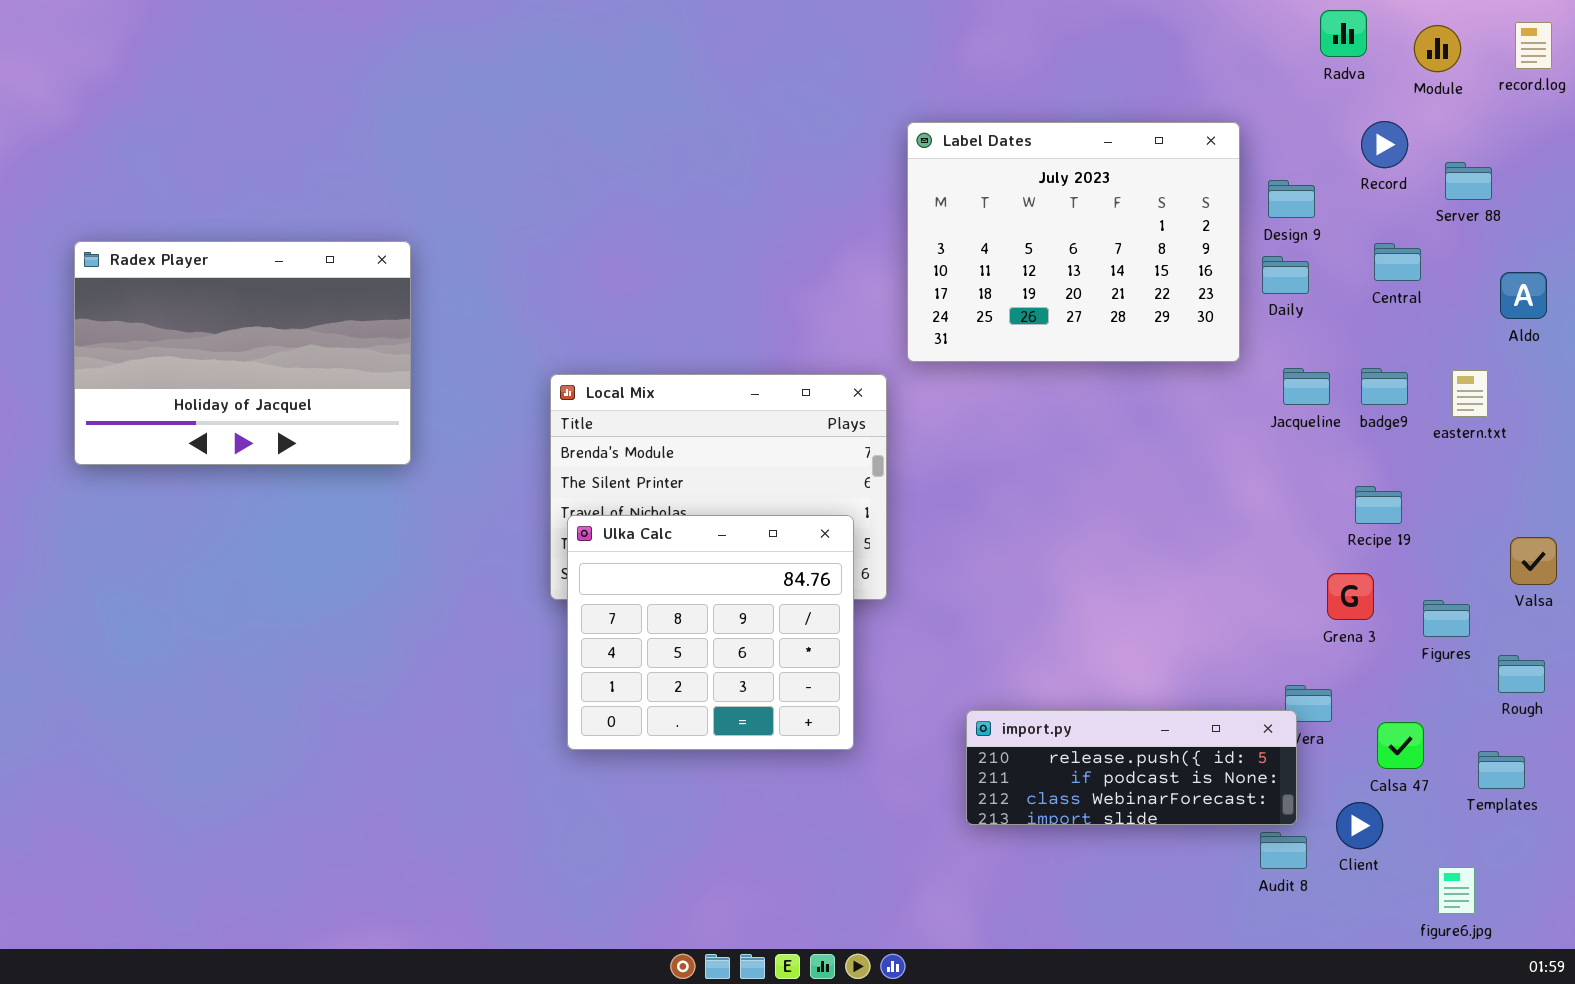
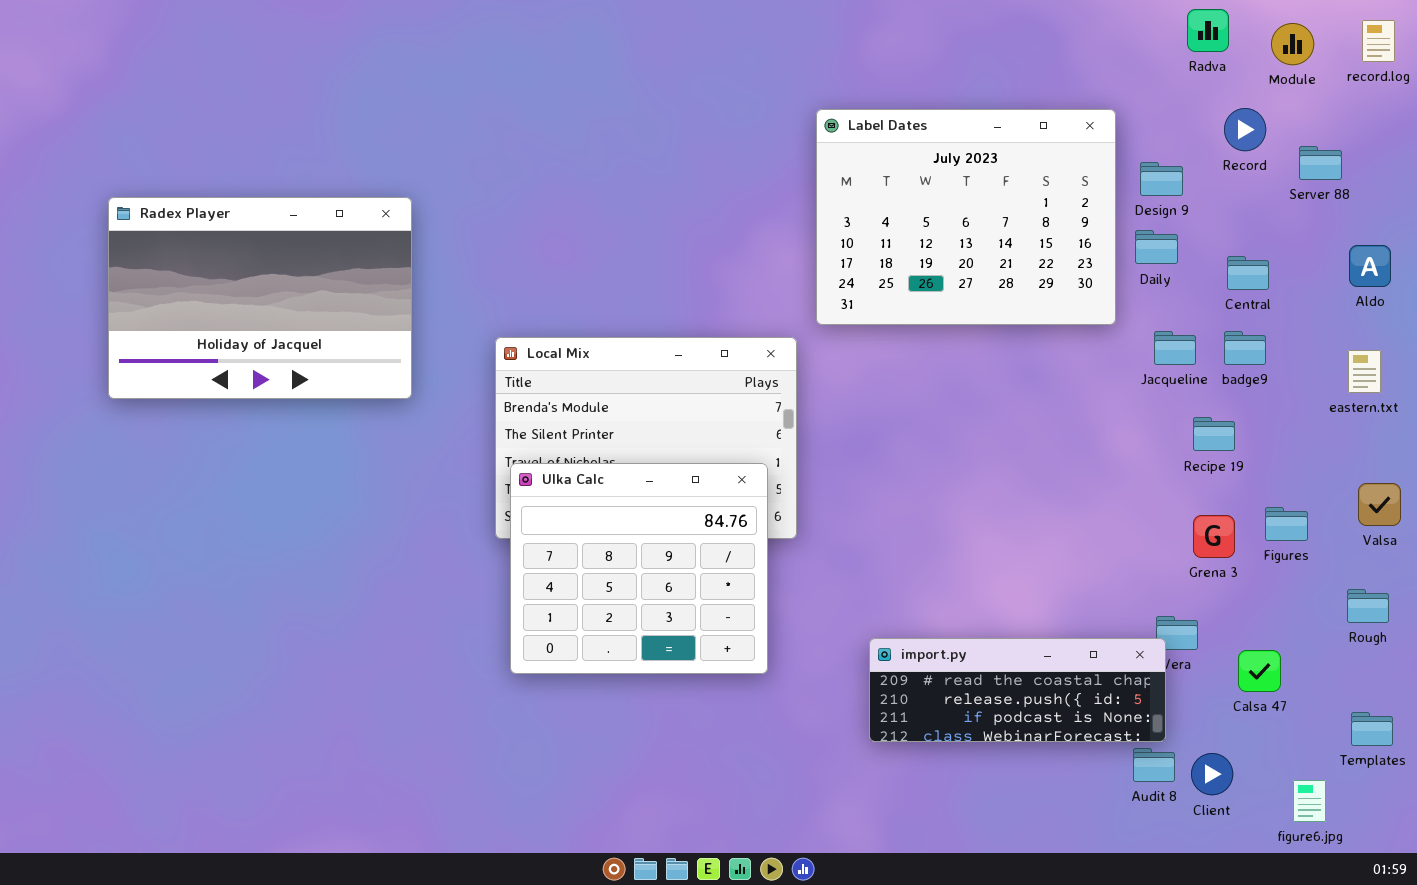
Radex Player: [74,241,411,465] -> [108,197,412,399], moved
Central: [1374,243,1421,281] -> [1227,256,1269,290], moved
eastern.txt: [1452,370,1488,417] -> [1348,350,1381,393], moved
Recipe 19: [1355,486,1402,524] -> [1193,417,1235,451], moved
Figures: [1423,600,1470,637] -> [1265,507,1308,541], moved
import.py: [966,710,1297,825] -> [869,638,1166,742], scrolled up 1 row
Templates: [1478,751,1525,789] -> [1351,712,1393,746], moved
Client: [1336,802,1383,849] -> [1191,753,1233,795], moved

